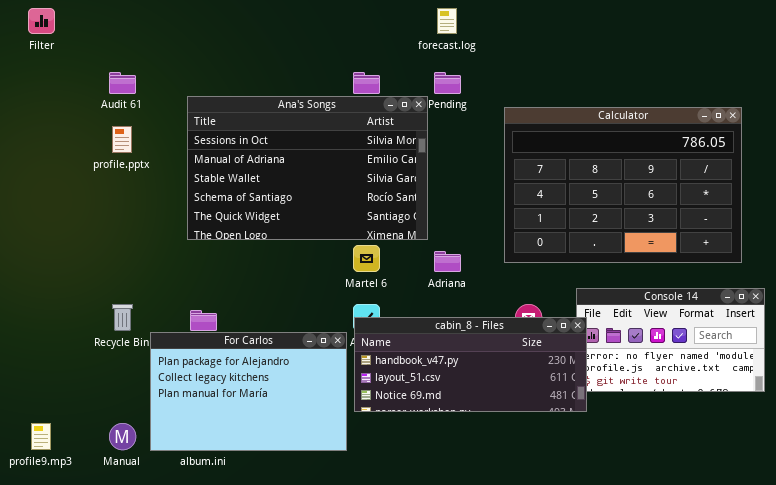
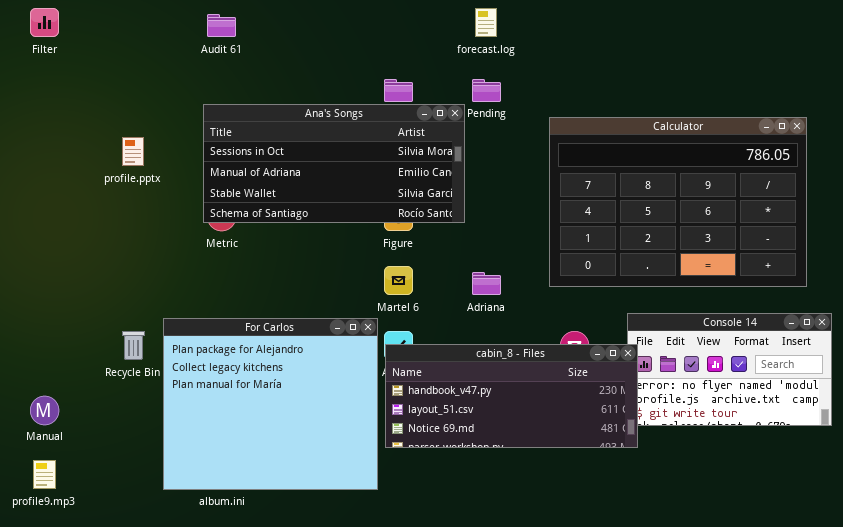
Audit 61: [109,72,136,94] -> [207,14,236,37], moved
Ana's Songs: [187,96,428,240] -> [203,104,465,223], resized
For Carlos: [150,332,347,451] -> [163,318,378,490], resized
Manual: [109,423,136,450] -> [30,396,59,425], moved

